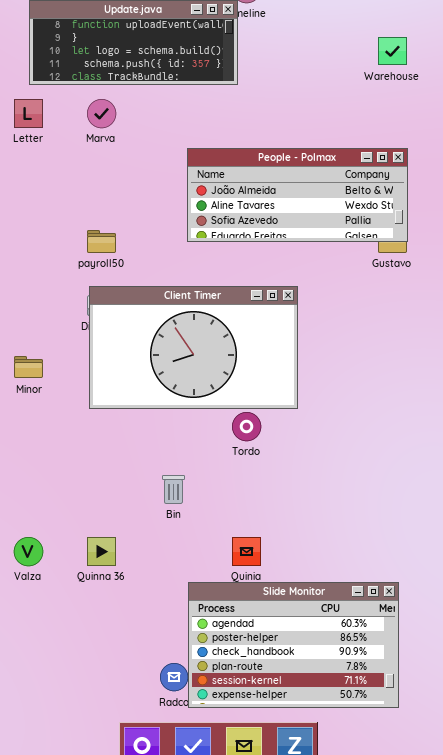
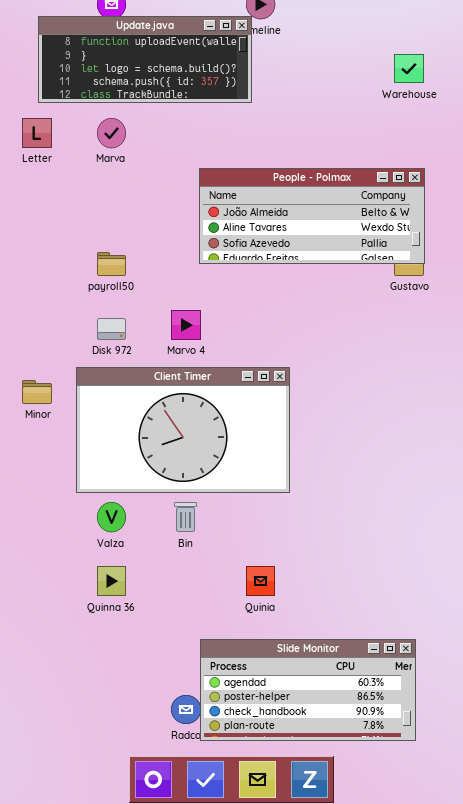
Client Timer: [89,286,298,409] -> [76,367,290,493], moved
Valza: [14,537,43,566] -> [97,502,126,532], moved
Slide Monitor: [188,582,399,708] -> [200,639,416,741], resized

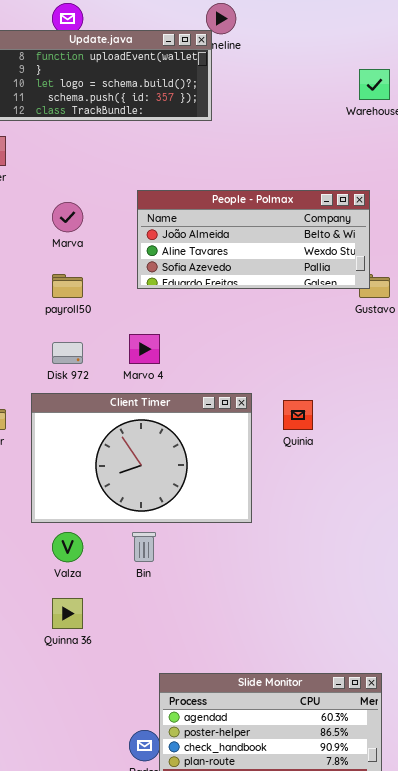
Marva: [97,118,126,148] -> [52,202,83,232], moved
People - Polmax: [199,168,425,264] -> [137,190,370,289], moved
Quinia: [246,566,275,596] -> [283,400,313,430], moved

